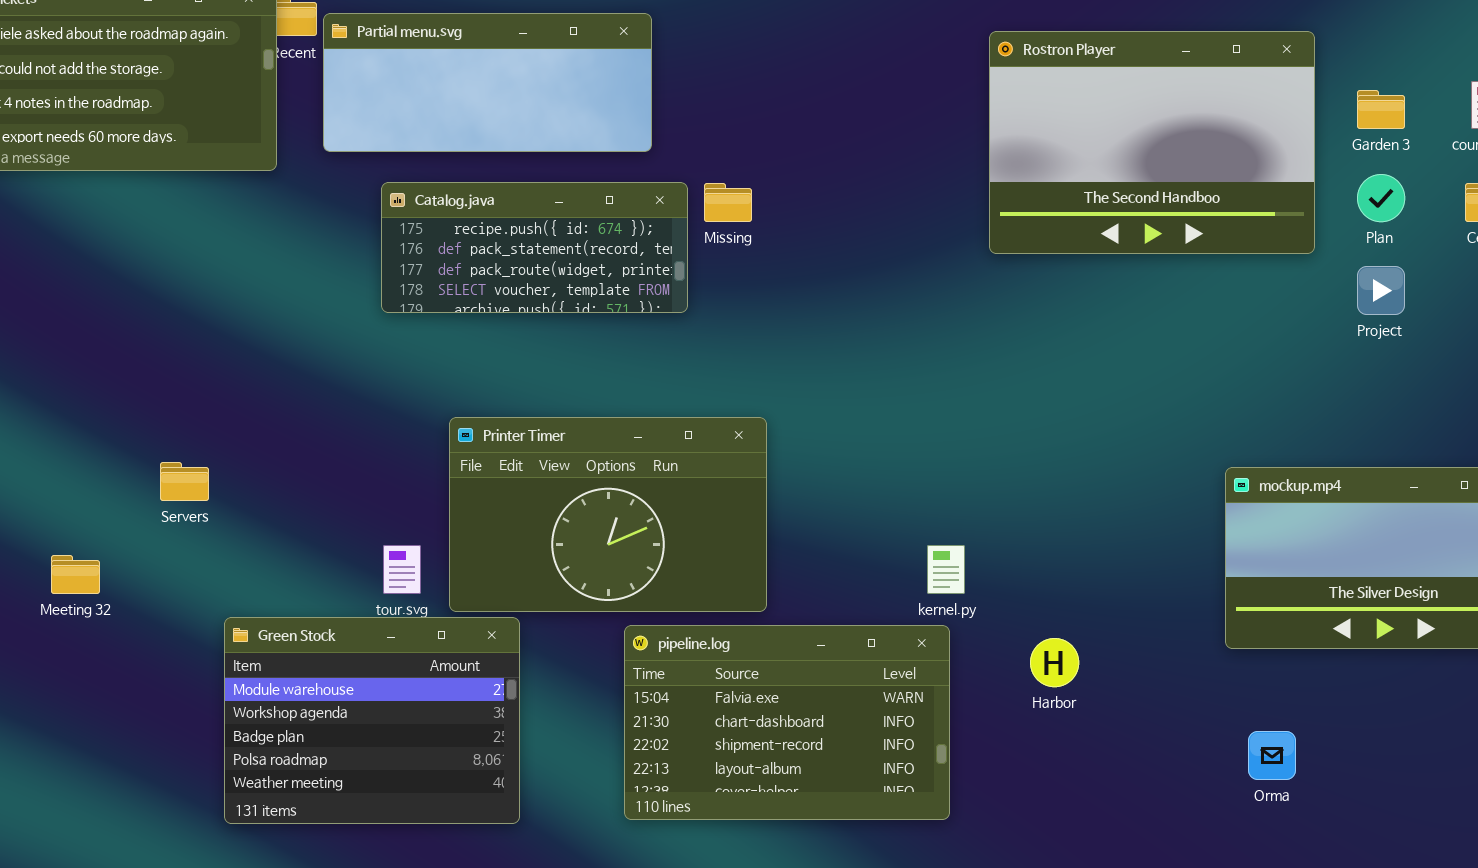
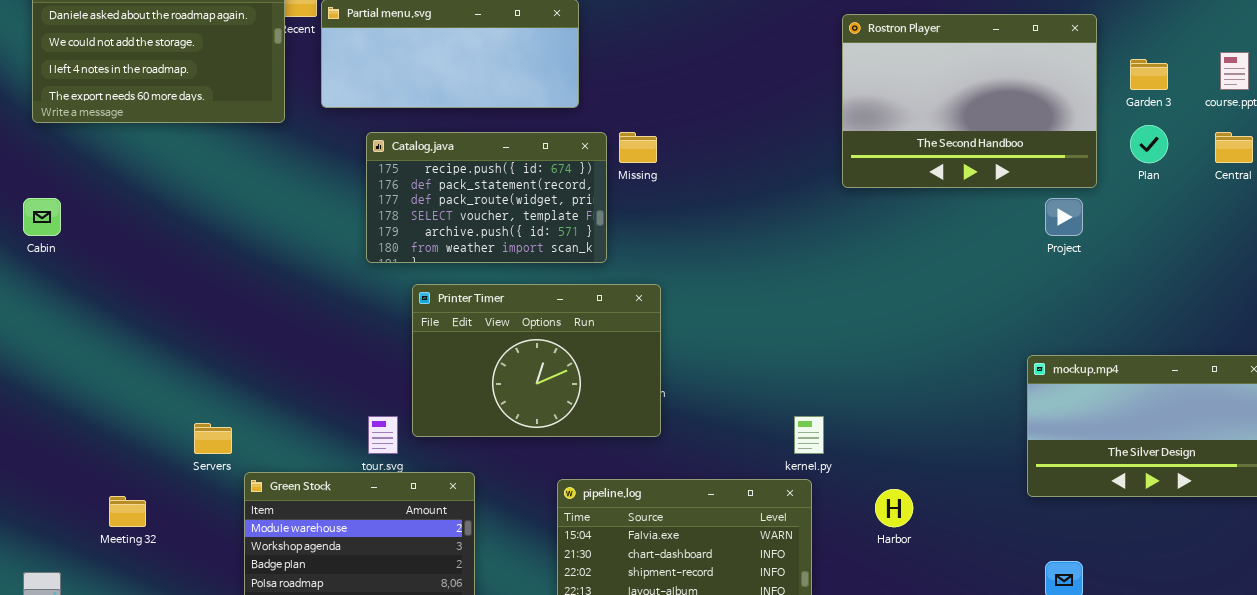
Catalog.java: [381,182,688,313] -> [366,132,607,263], resized
Project: [1357,266,1405,315] -> [1045,198,1083,236], moved
Printer Timer: [449,417,767,612] -> [412,284,661,437], moved
Servers: [160,462,209,501] -> [194,423,232,454], moved
Meeting 32: [51,555,100,594] -> [109,496,146,527], moved

